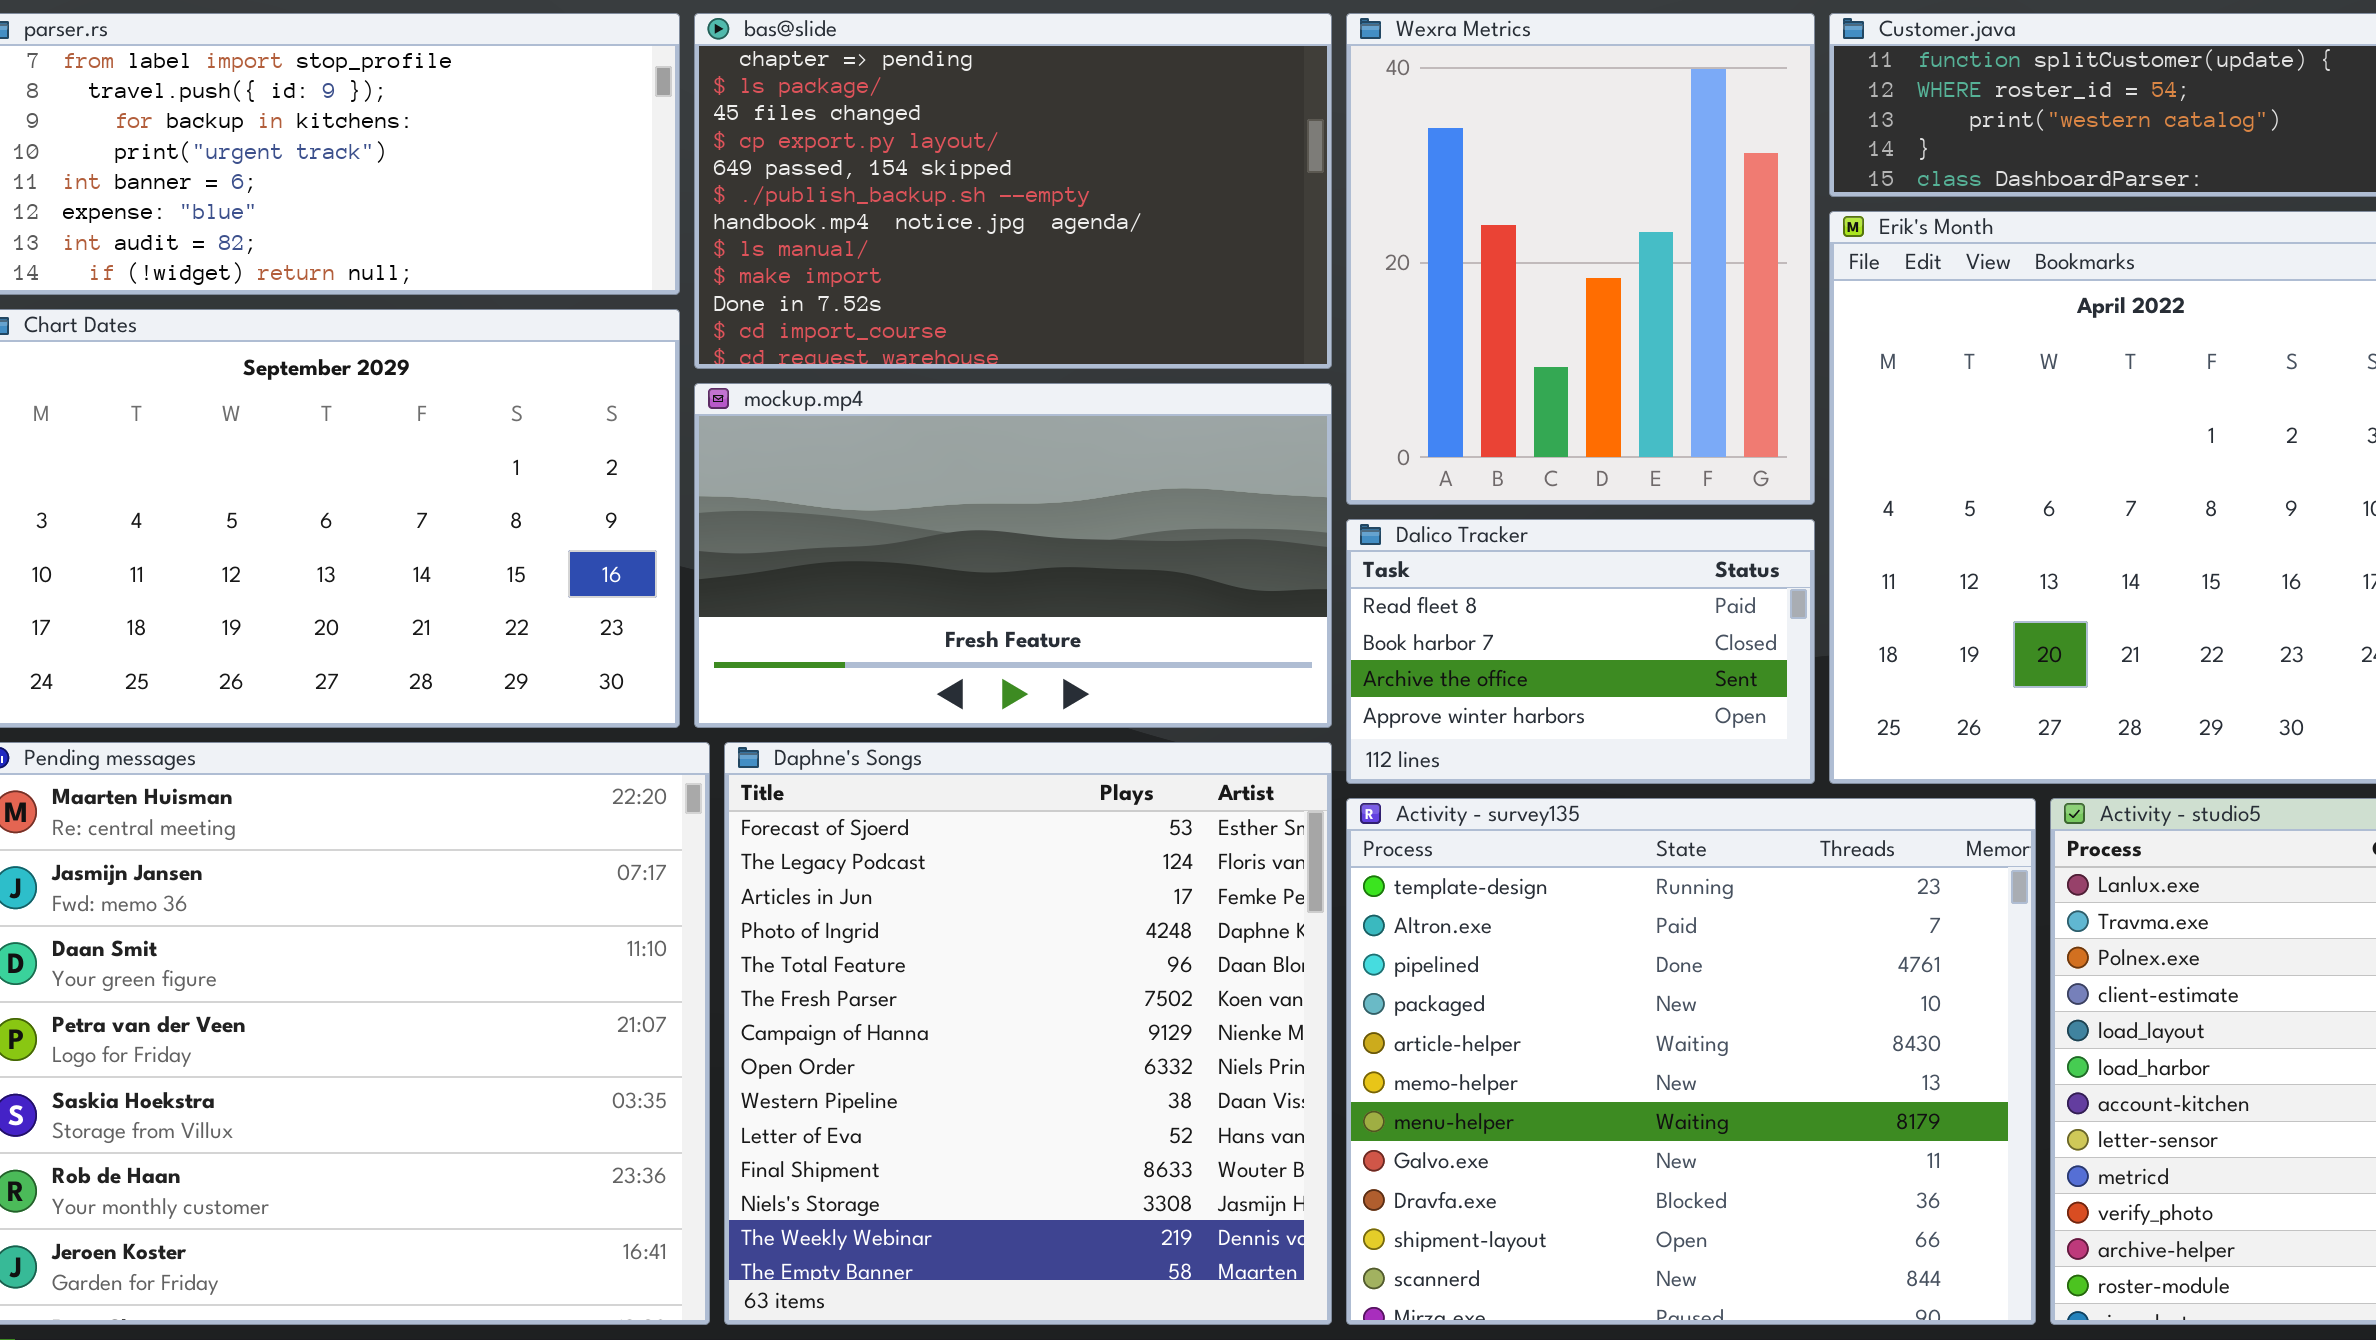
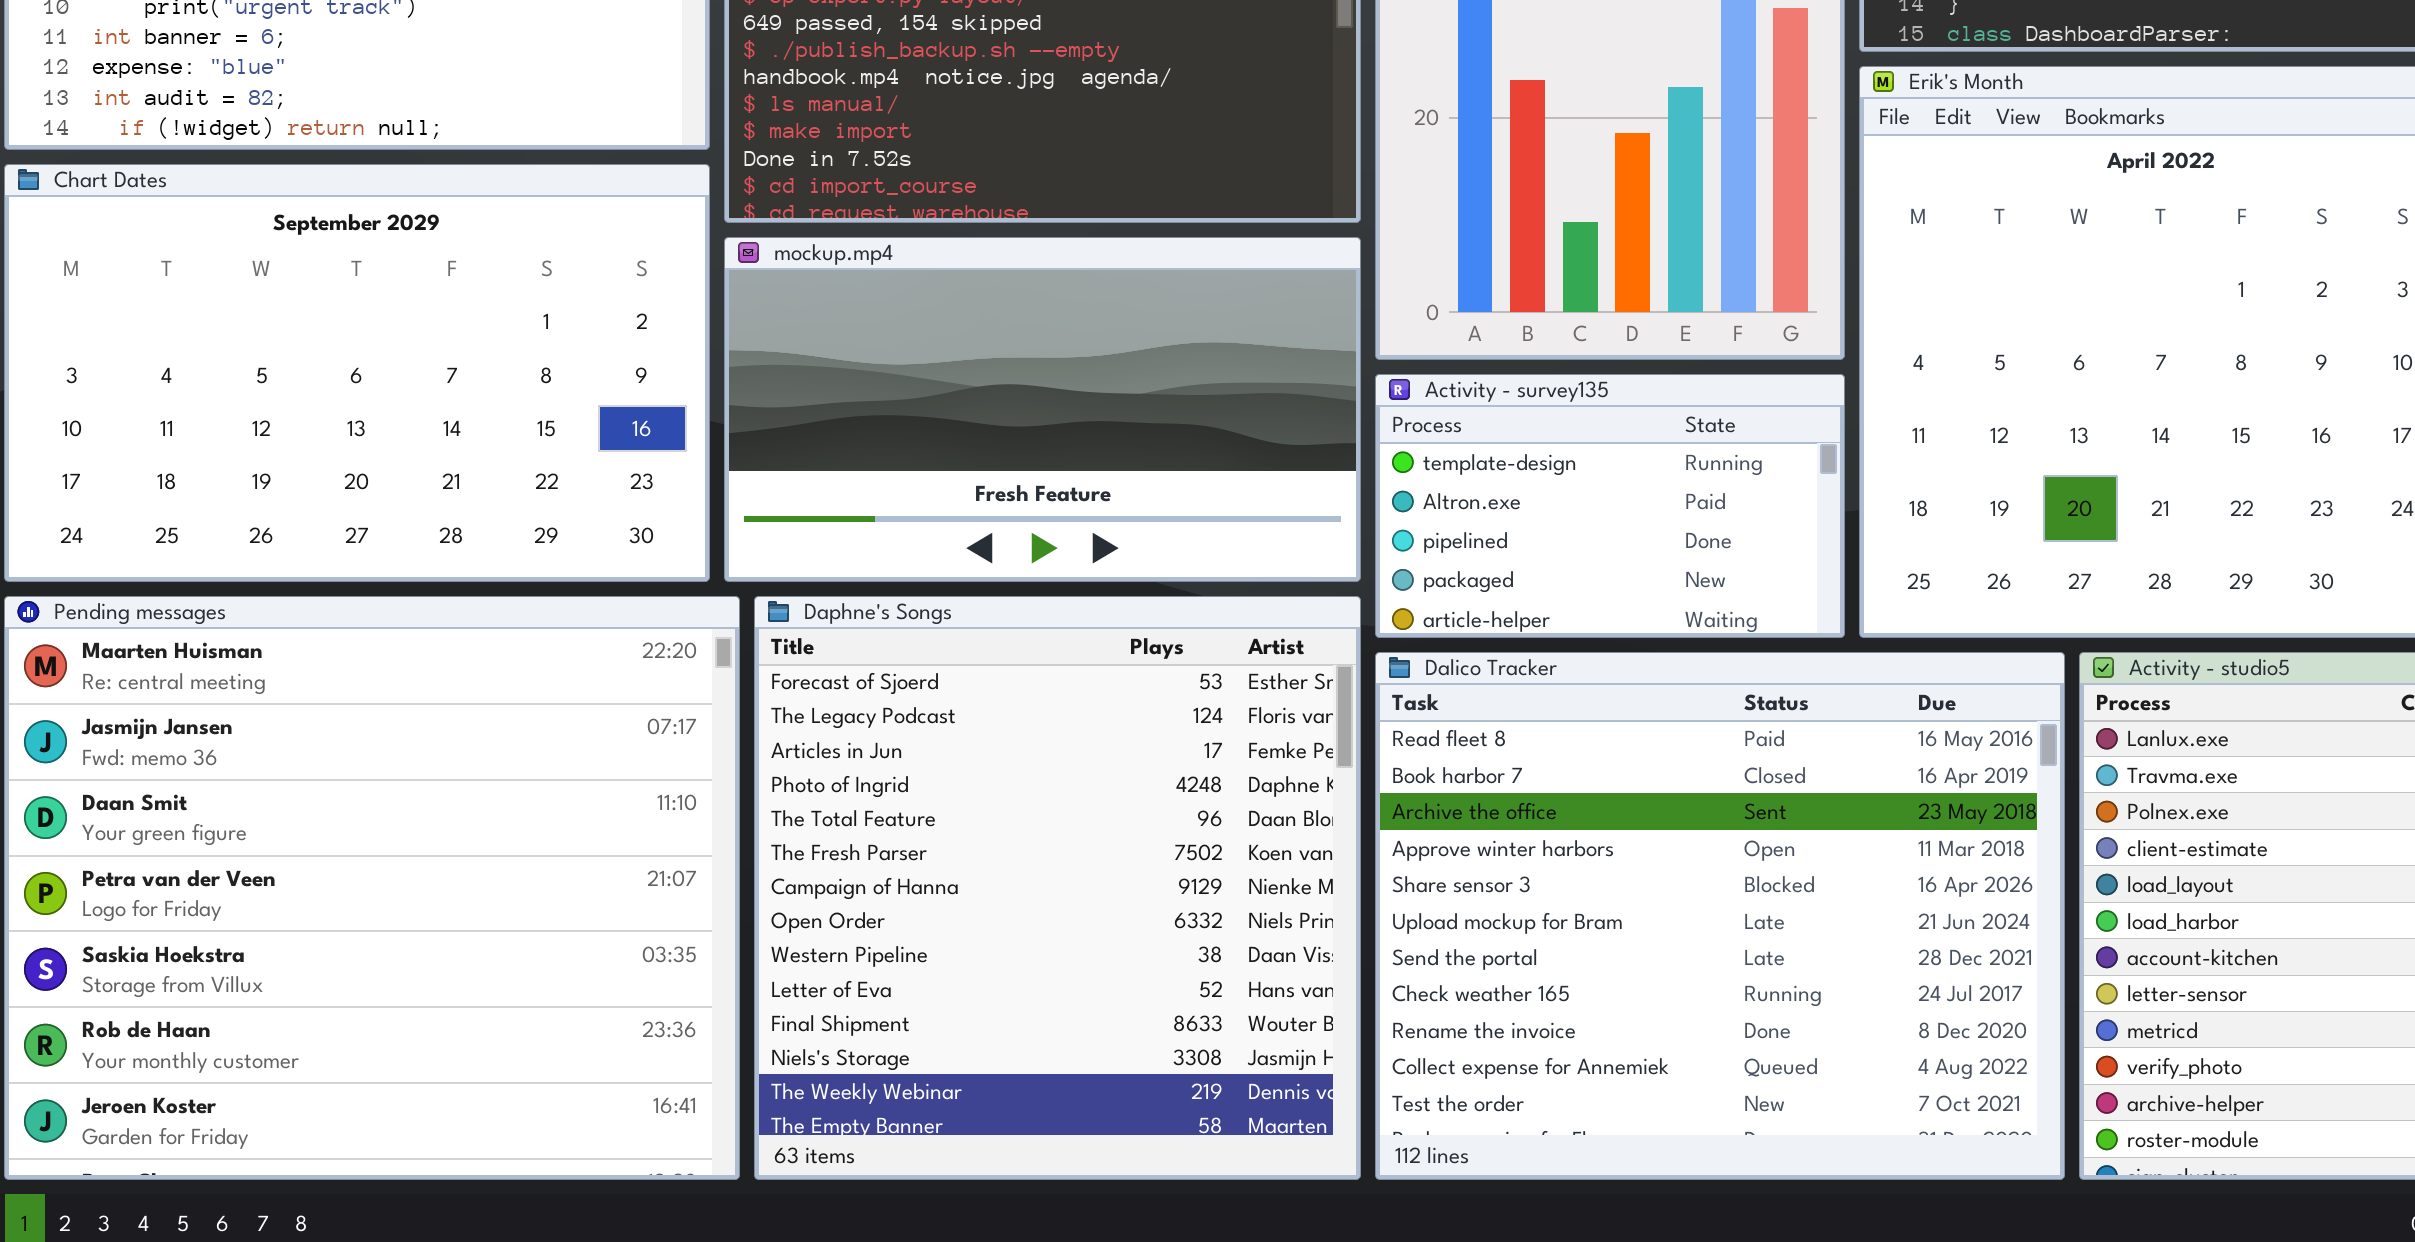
Dalico Tracker: [1346,519,1815,784] -> [1375,652,2065,1180], moved, resized
Activity - survey135: [1346,798,2036,1325] -> [1375,374,1845,638], moved, resized

